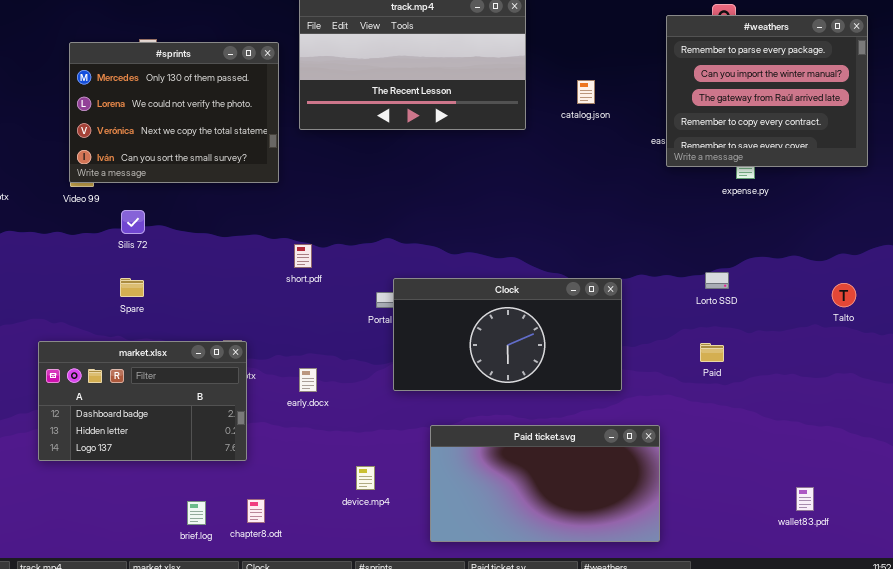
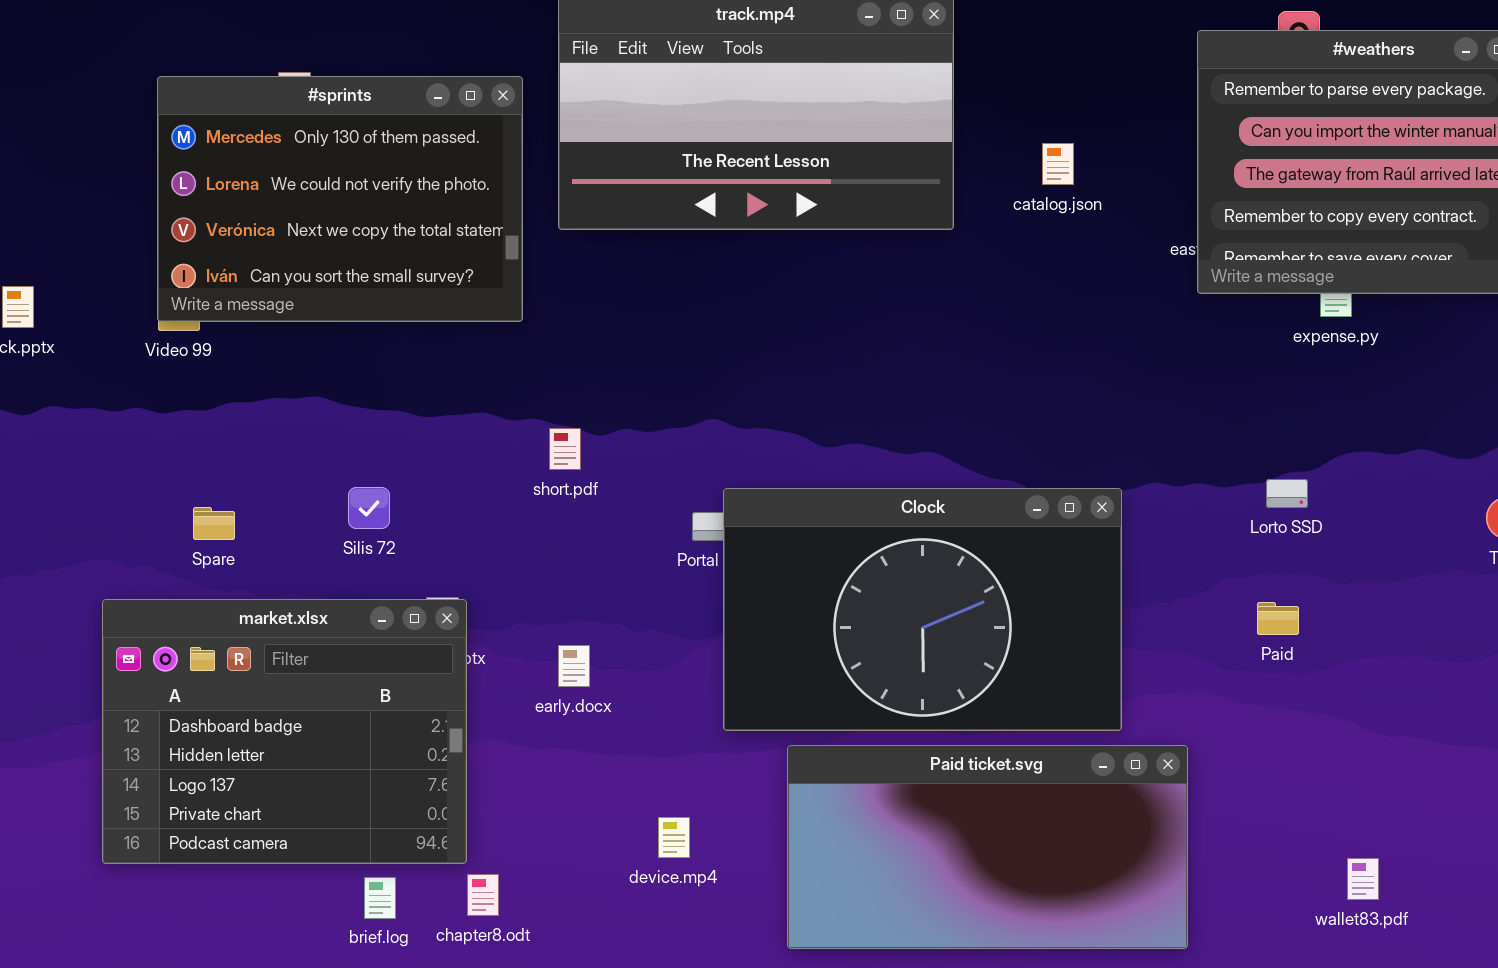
Silis 72: [121,210,145,234] -> [348,487,390,529], moved
Spare: [120,278,144,297] -> [193,507,235,540], moved
Clock: [393,278,622,391] -> [723,488,1122,731], resized
market.xlsx: [38,341,247,461] -> [102,599,467,864], resized
wallet83.pdf: [796,487,814,511] -> [1347,858,1379,900], moved

